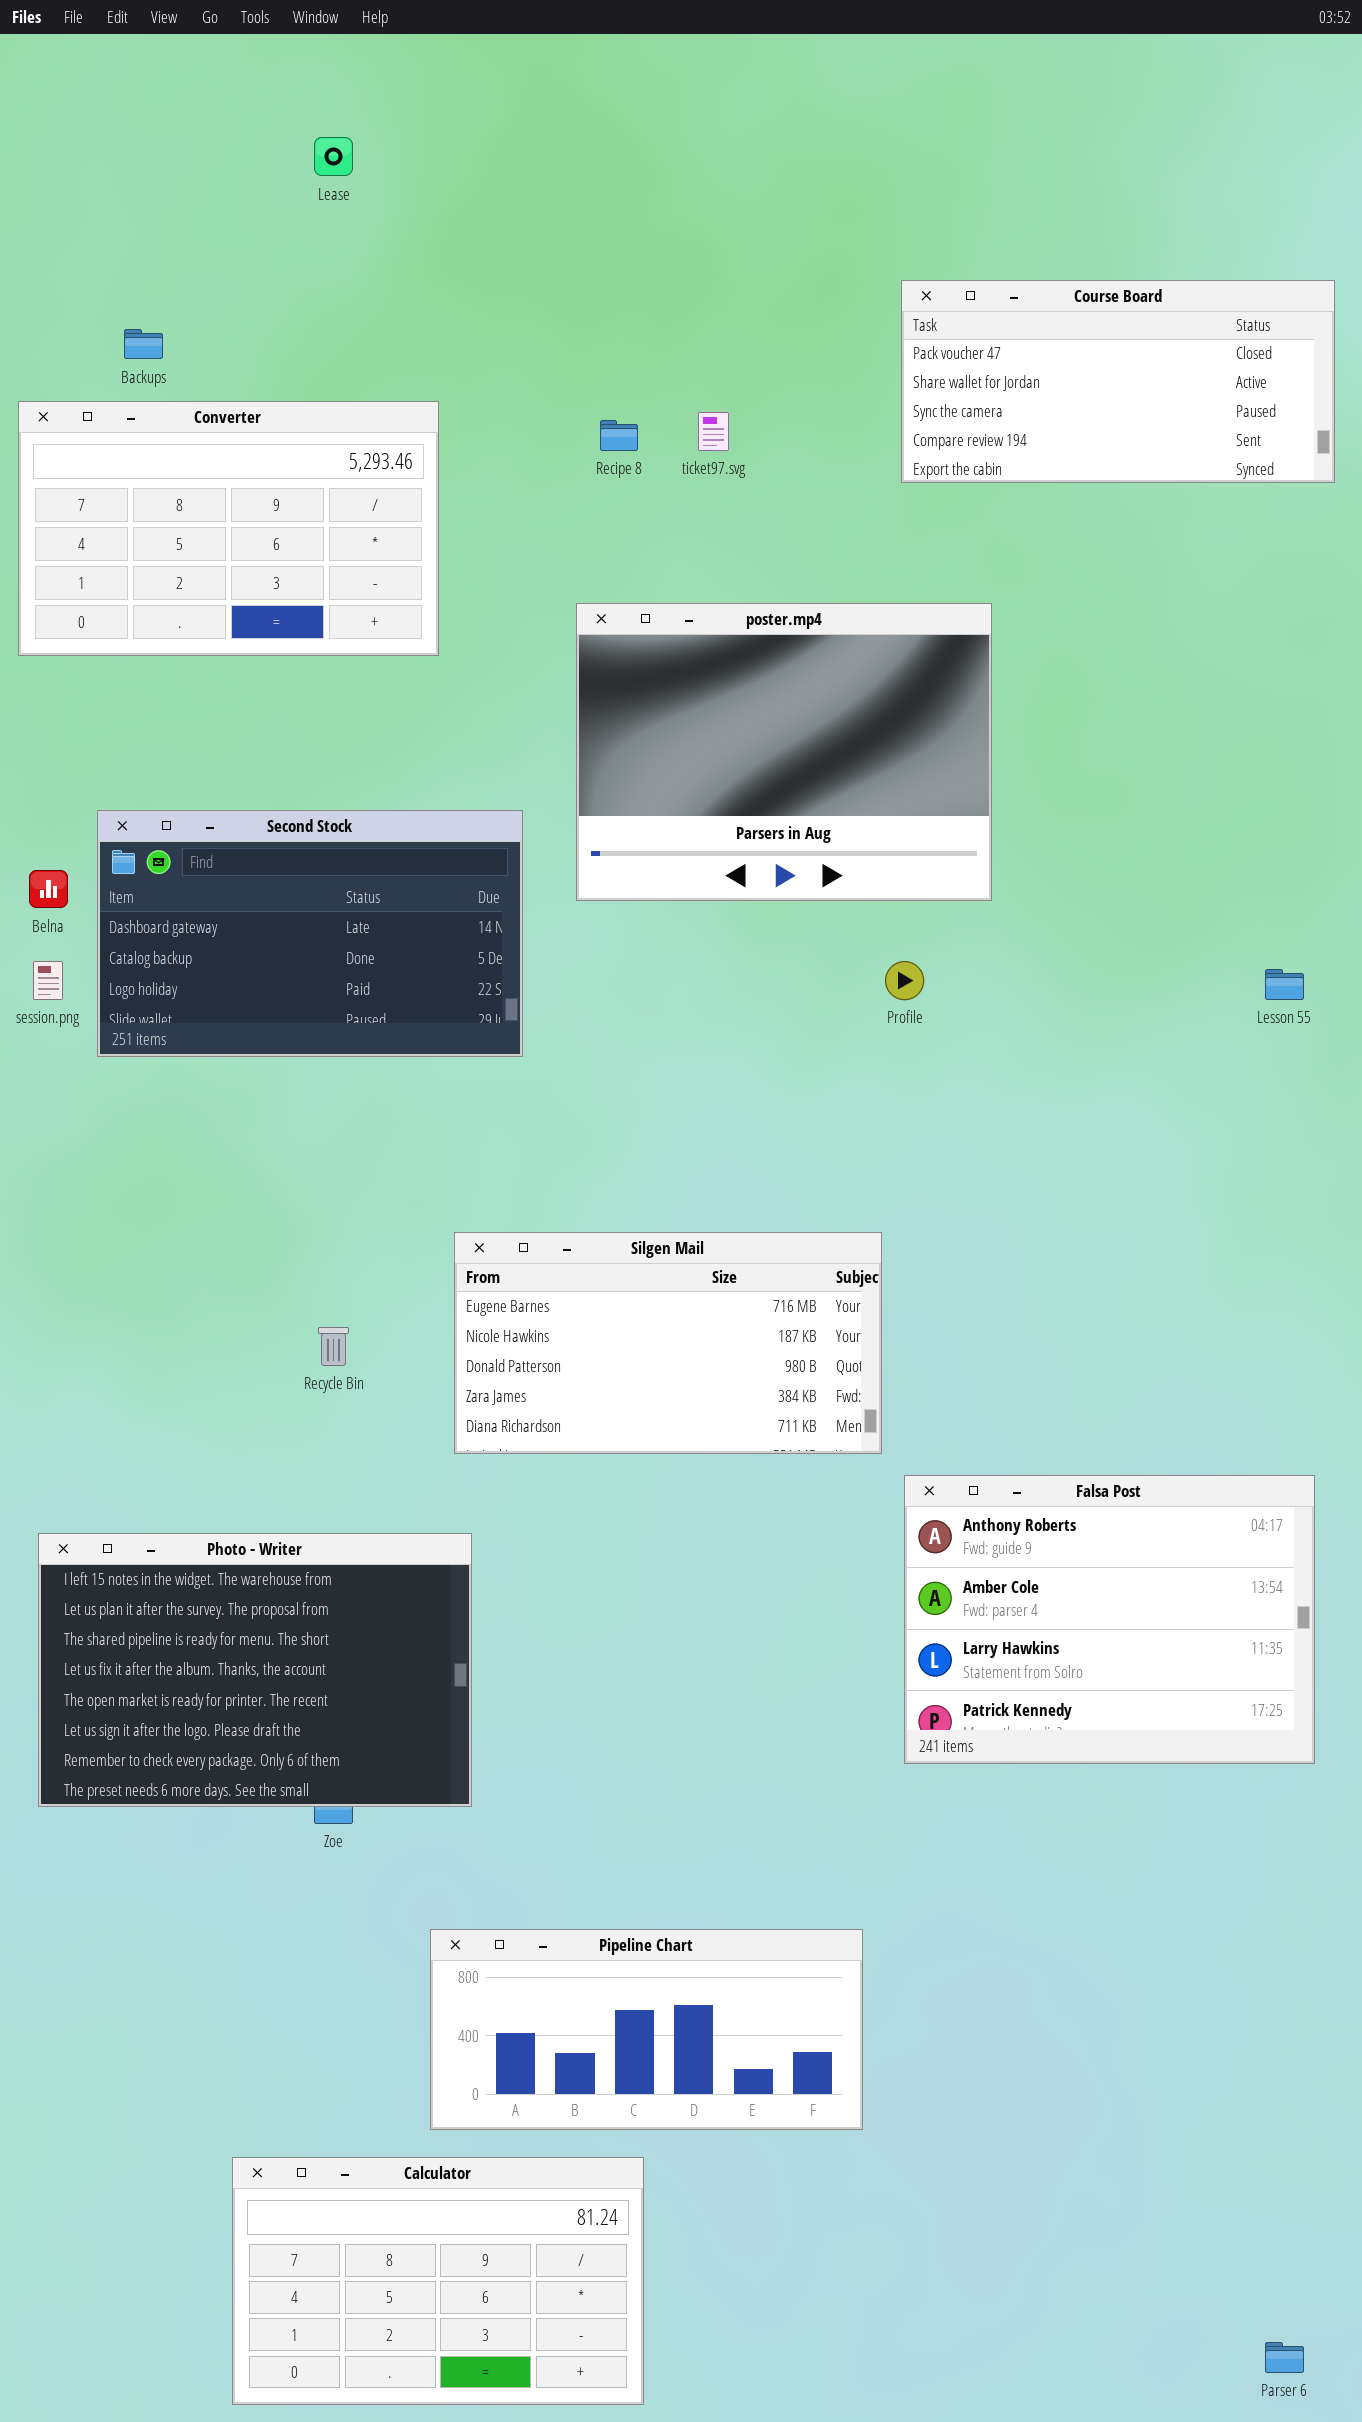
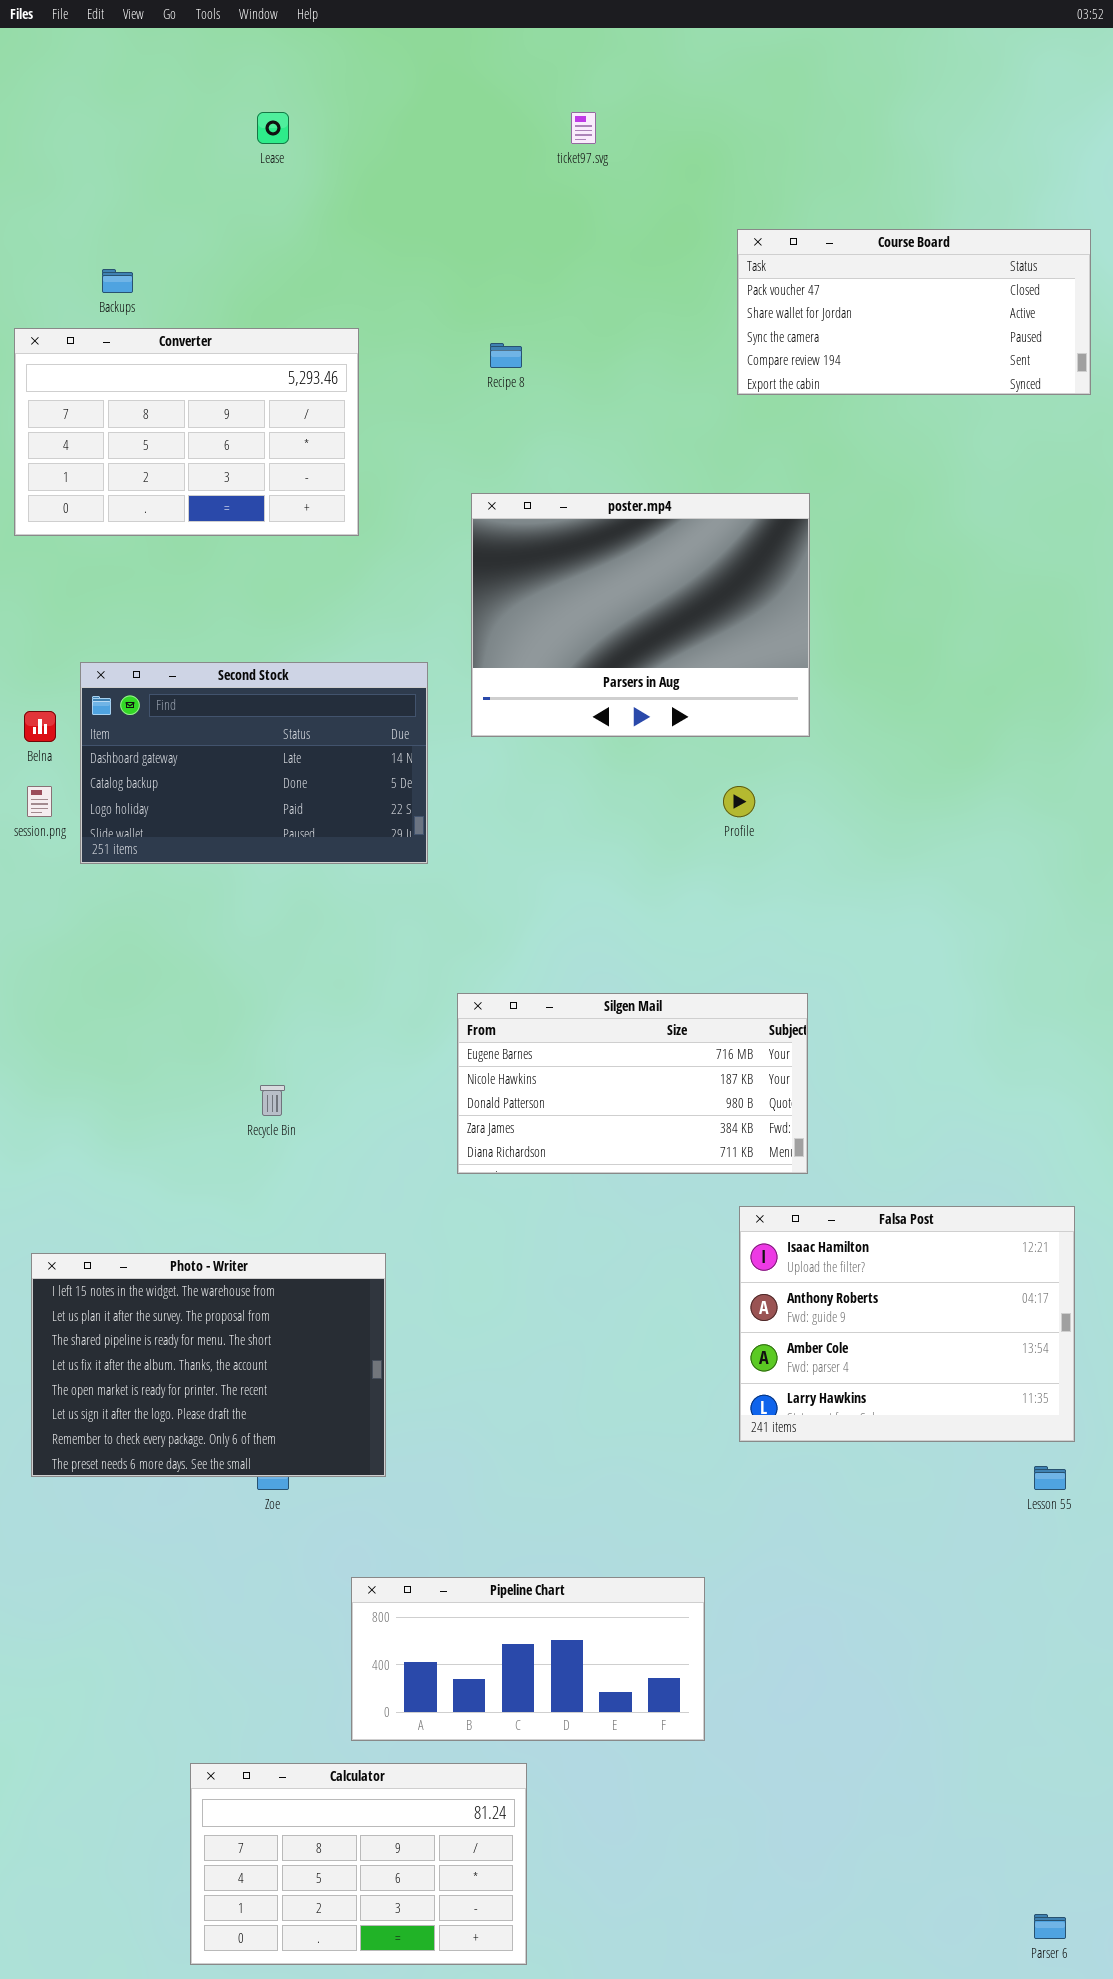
ticket97.svg: [698,412,729,451] -> [571,112,596,144], moved
Lesson 55: [1265,969,1304,1000] -> [1034,1466,1066,1490], moved
Silgen Mail: [454,1232,882,1454] -> [457,993,808,1174], moved
Falsa Post: [904,1475,1315,1764] -> [739,1206,1075,1442], scrolled up 1 row

